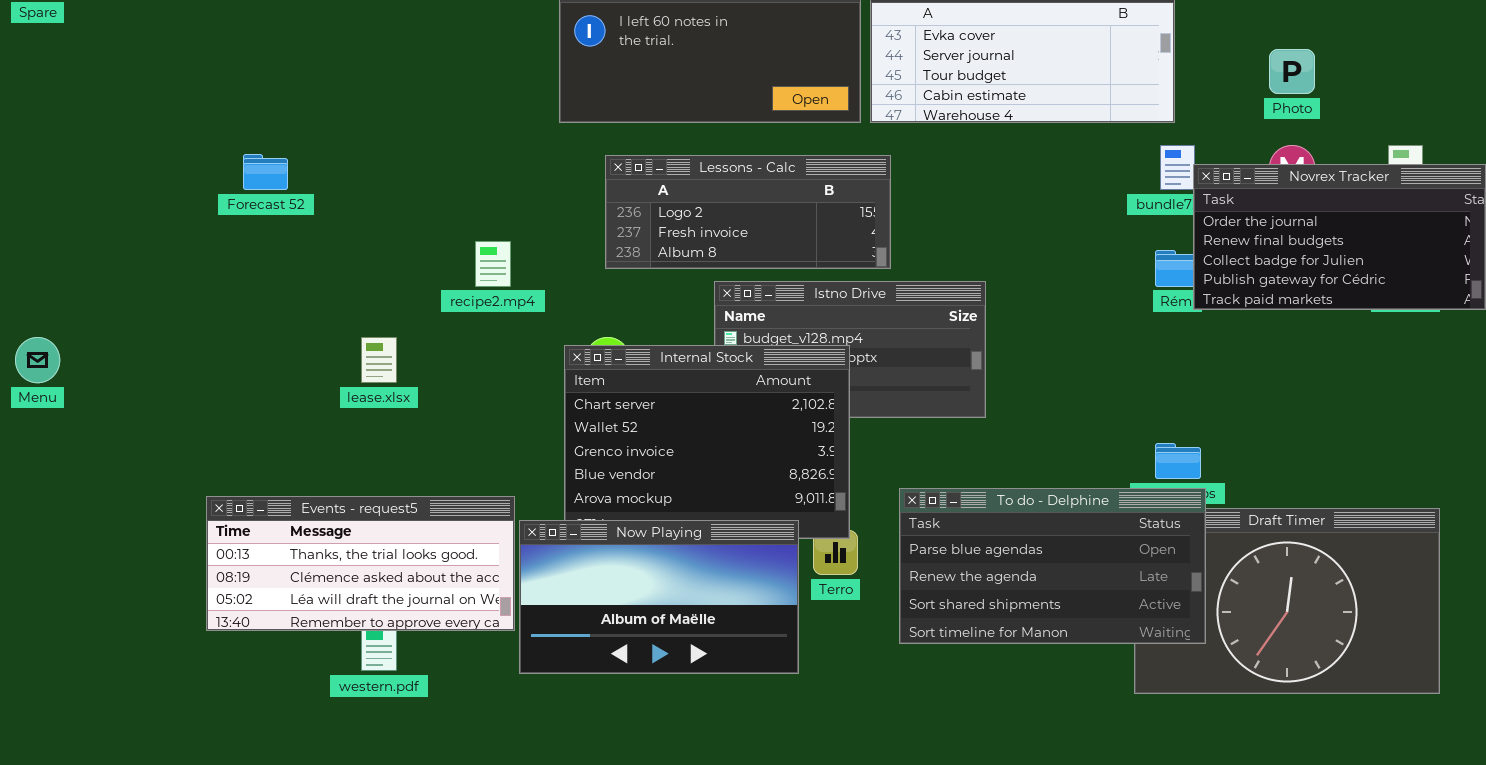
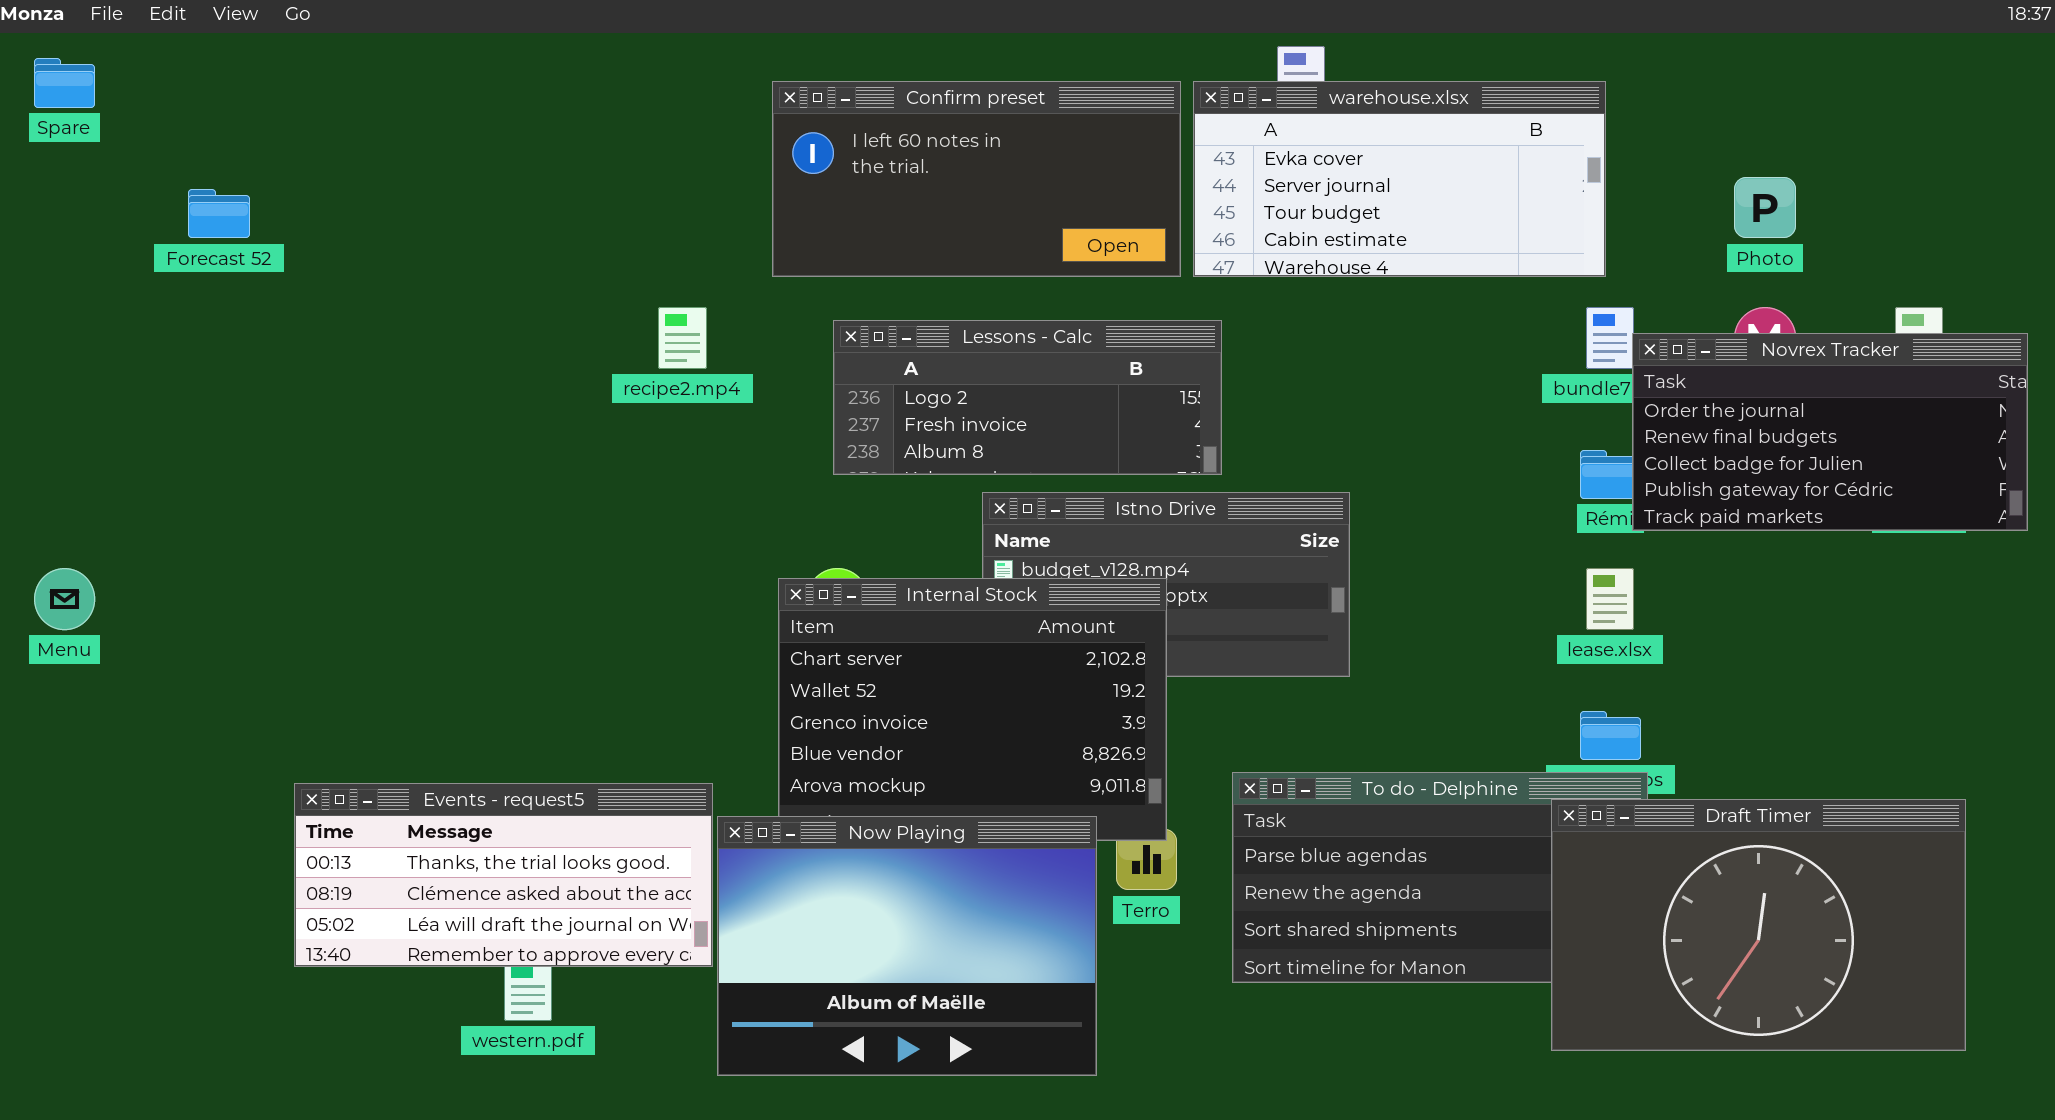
Forecast 52: [243,154,288,190] -> [188,189,250,238], moved
recipe2.mp4: [475,241,511,287] -> [658,307,707,369], moved
lease.xlsx: [361,337,397,383] -> [1586,568,1634,630], moved
Draft Timer: [1134,508,1440,694] -> [1551,799,1966,1051], raised
Now Playing: [519,520,799,674] -> [717,816,1097,1076], resized

